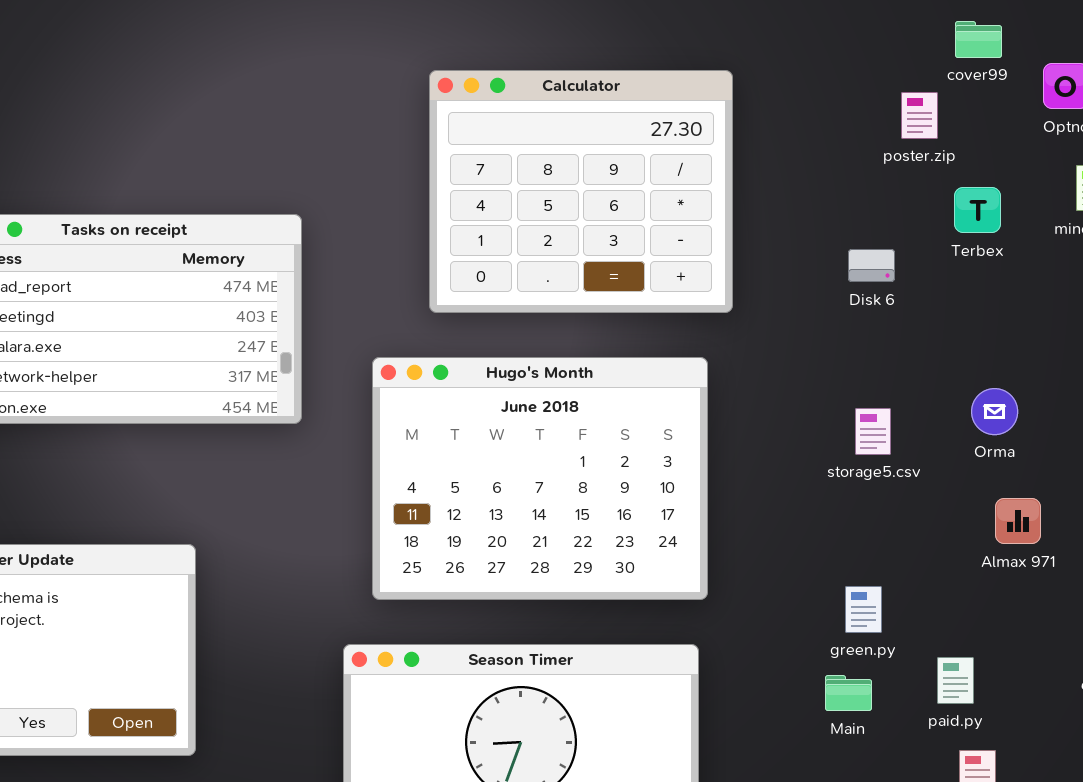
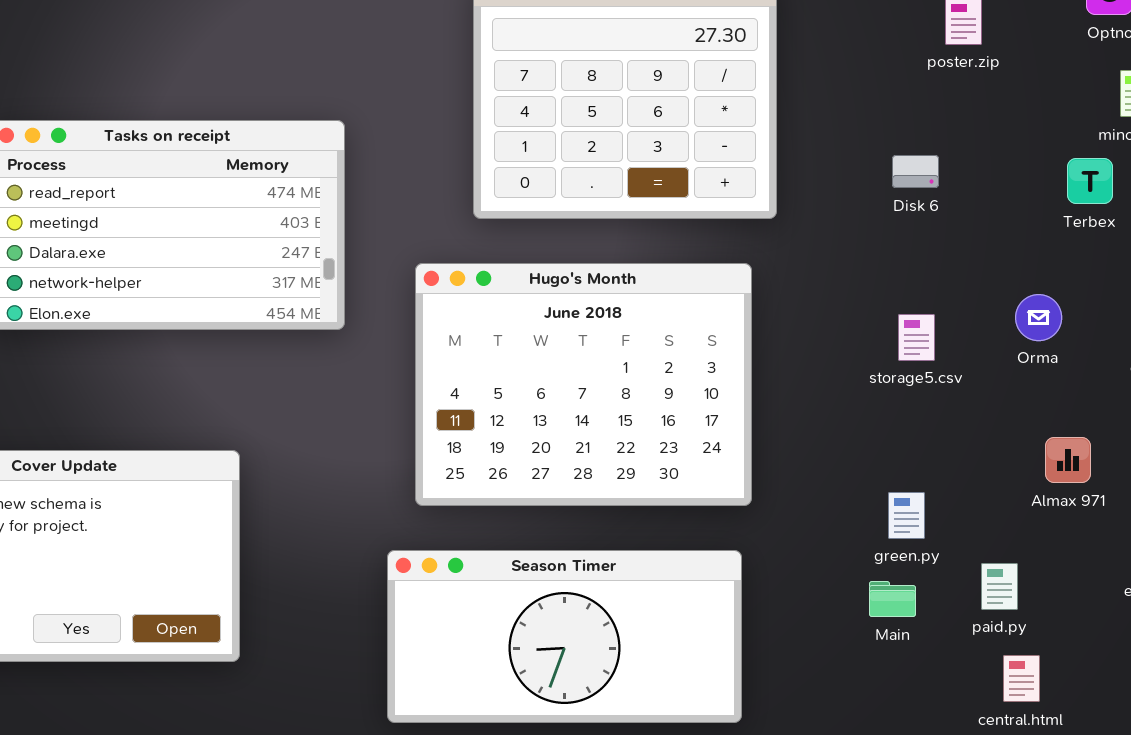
Terbex: [954,187,1001,233] -> [1067,158,1113,204], moved
Almax 971: [995,498,1041,544] -> [1045,437,1091,483], moved

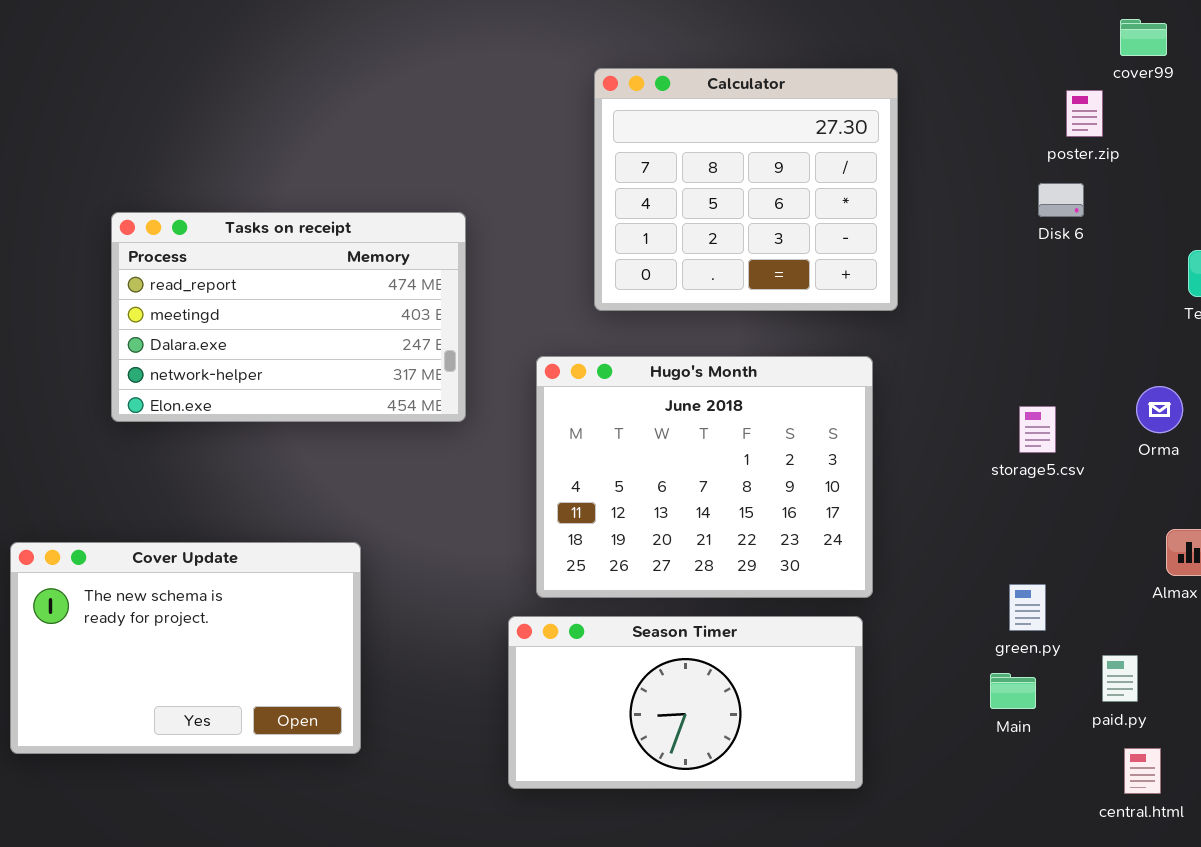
Disk 6: [892,155,939,188] -> [1038,183,1084,217], moved
Season Timer: [387,550,742,723] -> [508,616,863,789], moved

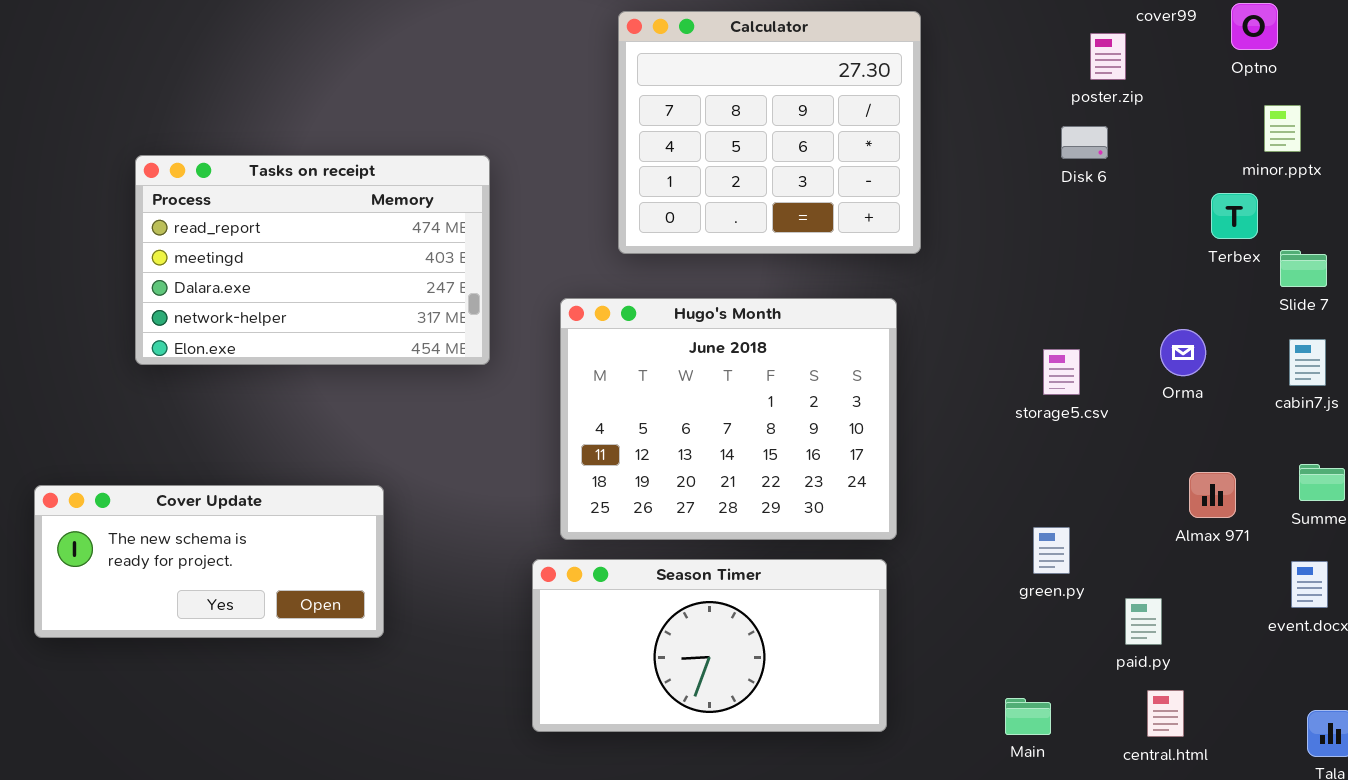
Cover Update: [10,542,361,754] -> [34,485,384,638], resized
Main: [990,673,1036,709] -> [1005,698,1051,735], moved

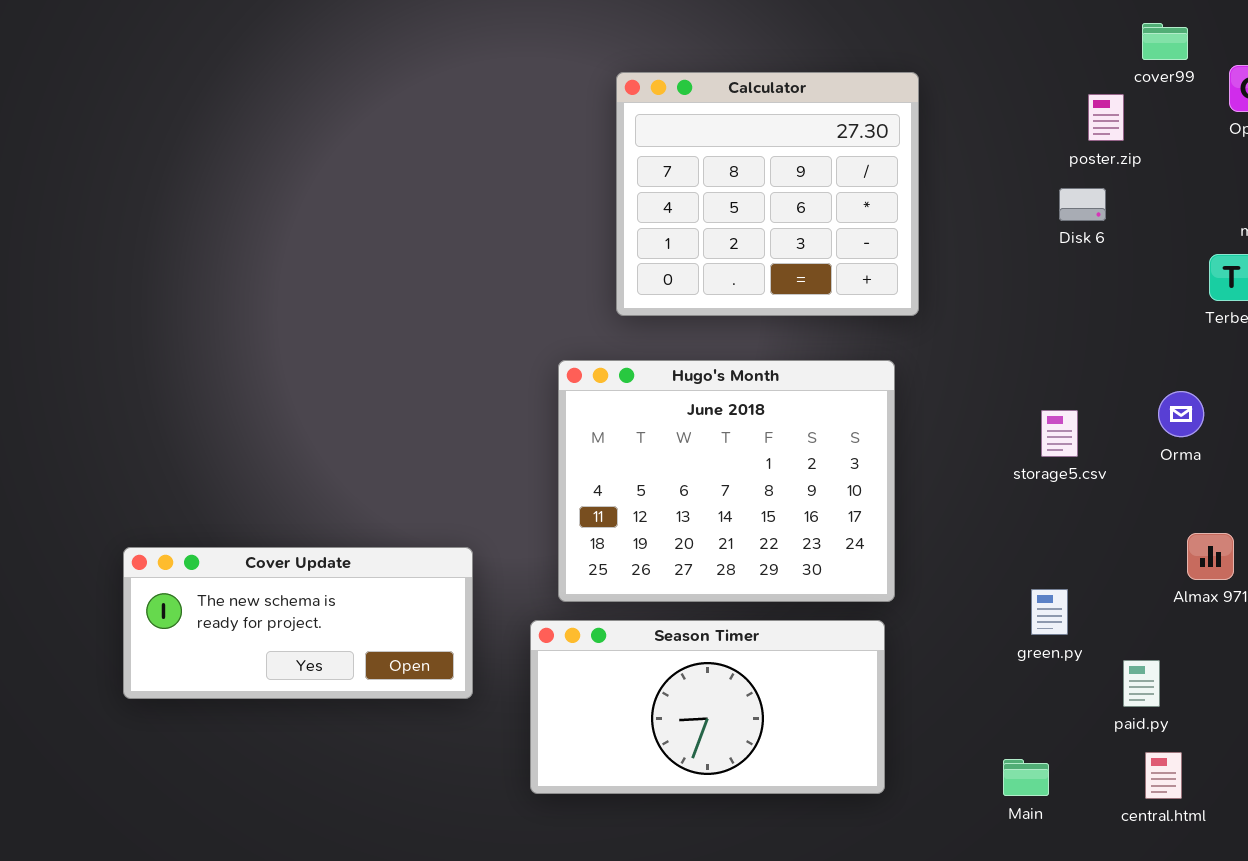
Tasks on receipt: [135,155,490,365] -> none, closed
Cover Update: [34,485,384,638] -> [123,547,473,699], moved

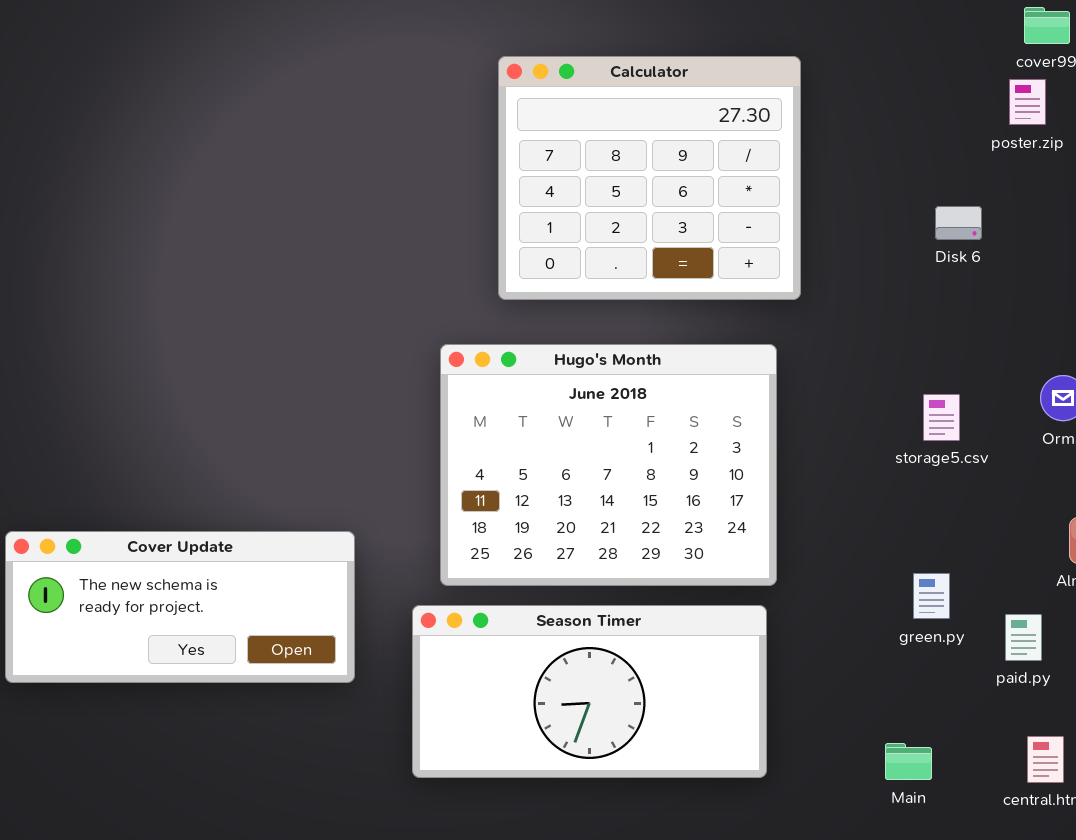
poster.zip: [1088,94,1124,141] -> [1009,79,1046,125], moved
Disk 6: [1059,188,1106,221] -> [935,206,982,240], moved
paid.py: [1123,660,1160,707] -> [1005,614,1042,661], moved

